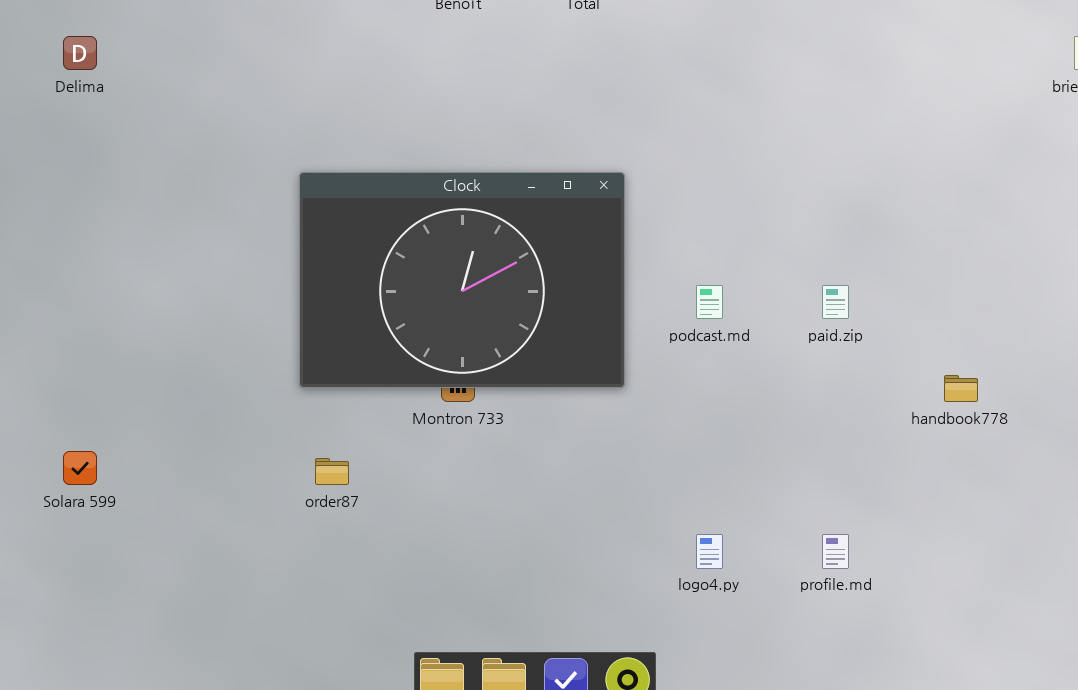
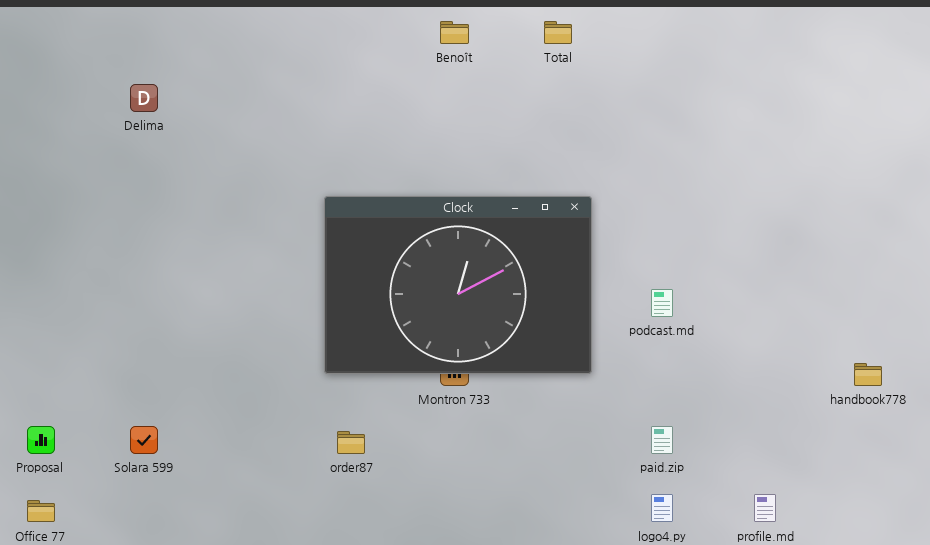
paid.zip: [822,285,849,319] -> [651,426,673,454], moved

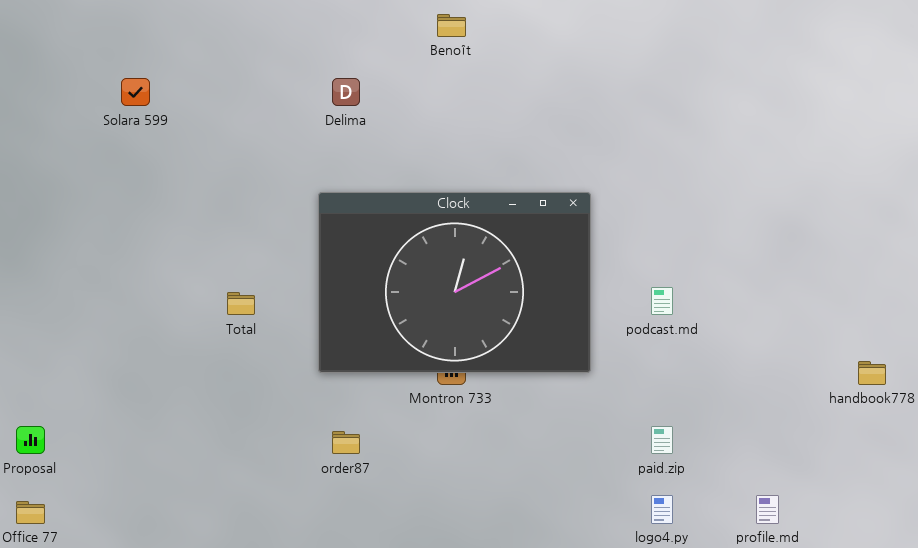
Total: [544,21,572,44] -> [227,292,255,315], moved
Delima: [130,84,158,112] -> [332,78,360,106], moved
Solara 599: [130,426,158,454] -> [121,78,150,106], moved

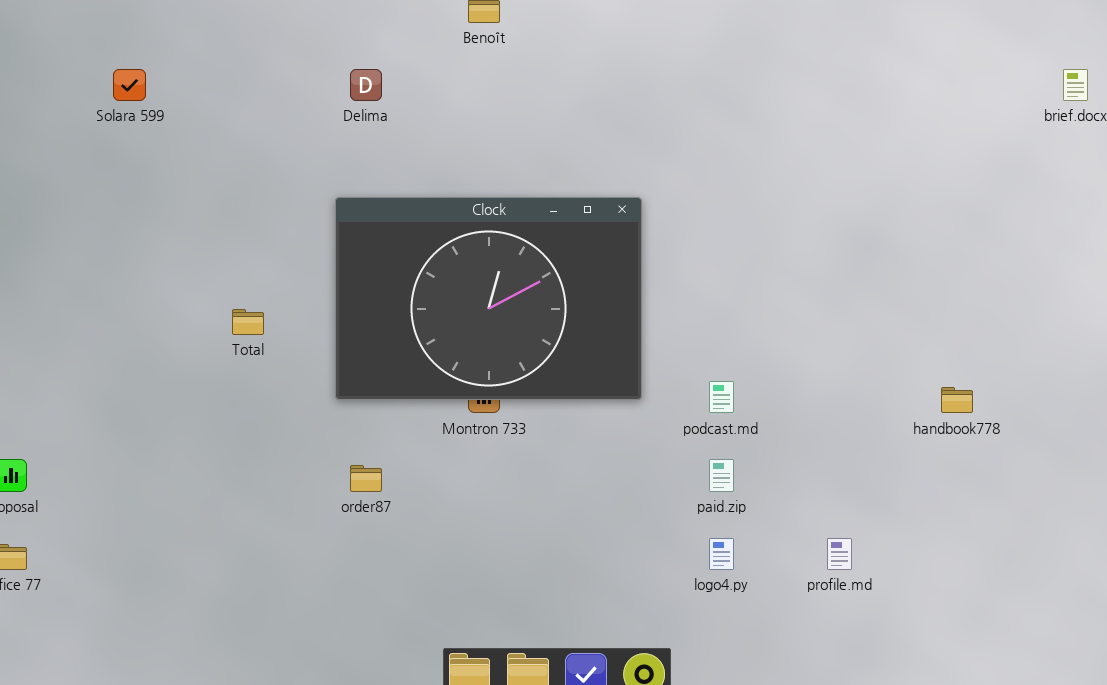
podcast.md: [651,287,673,315] -> [709,381,734,413], moved

